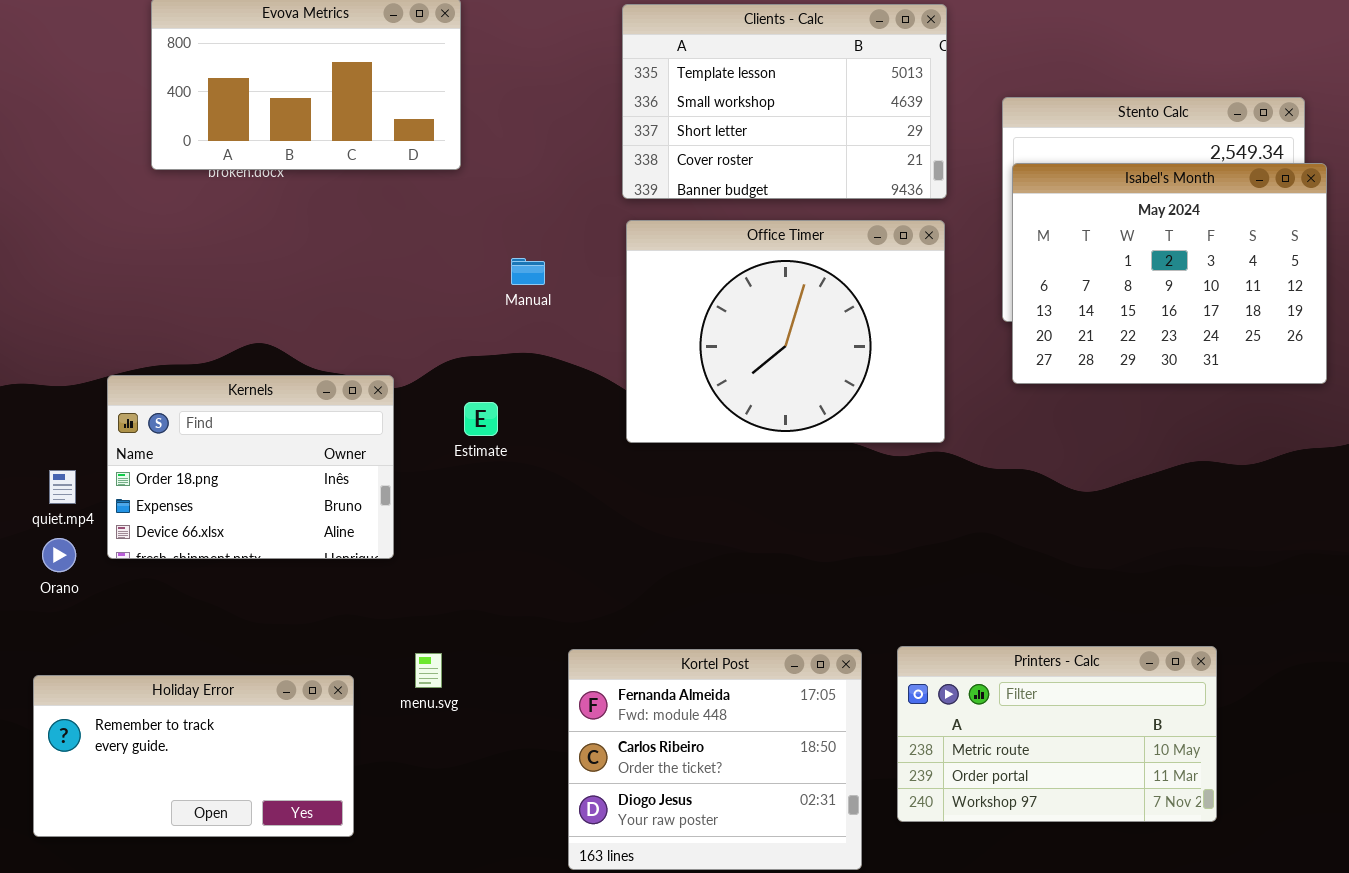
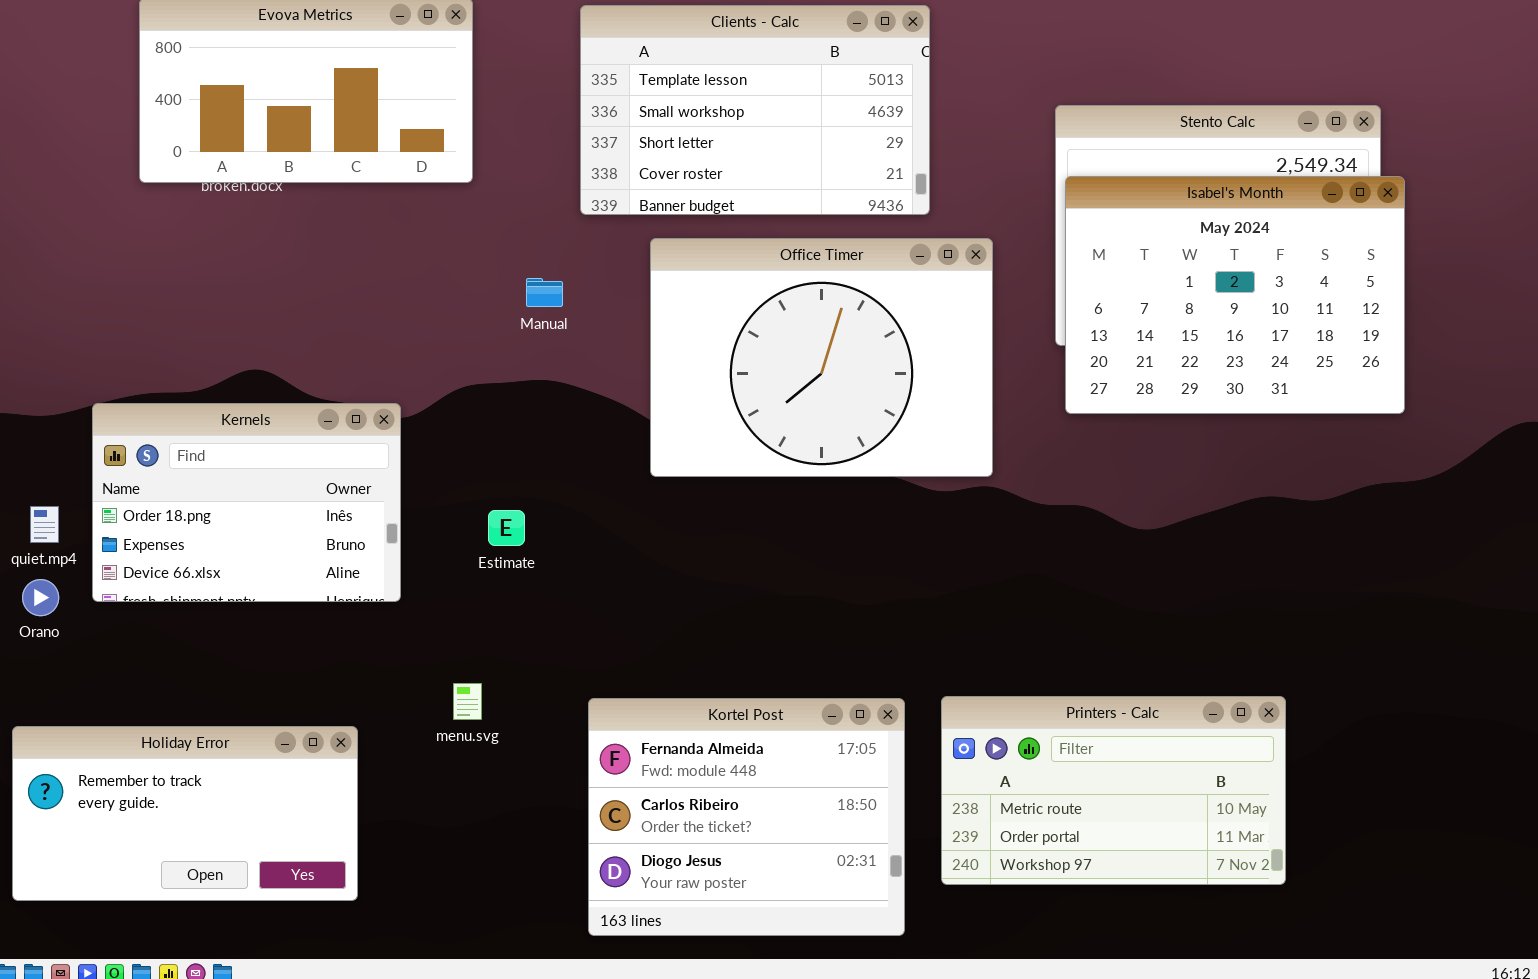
Clients - Calc: [622,4,947,199] -> [580,5,930,215], moved
Estimate: [464,402,498,436] -> [488,510,525,546], moved
menu.svg: [415,653,442,688] -> [453,683,482,720], moved

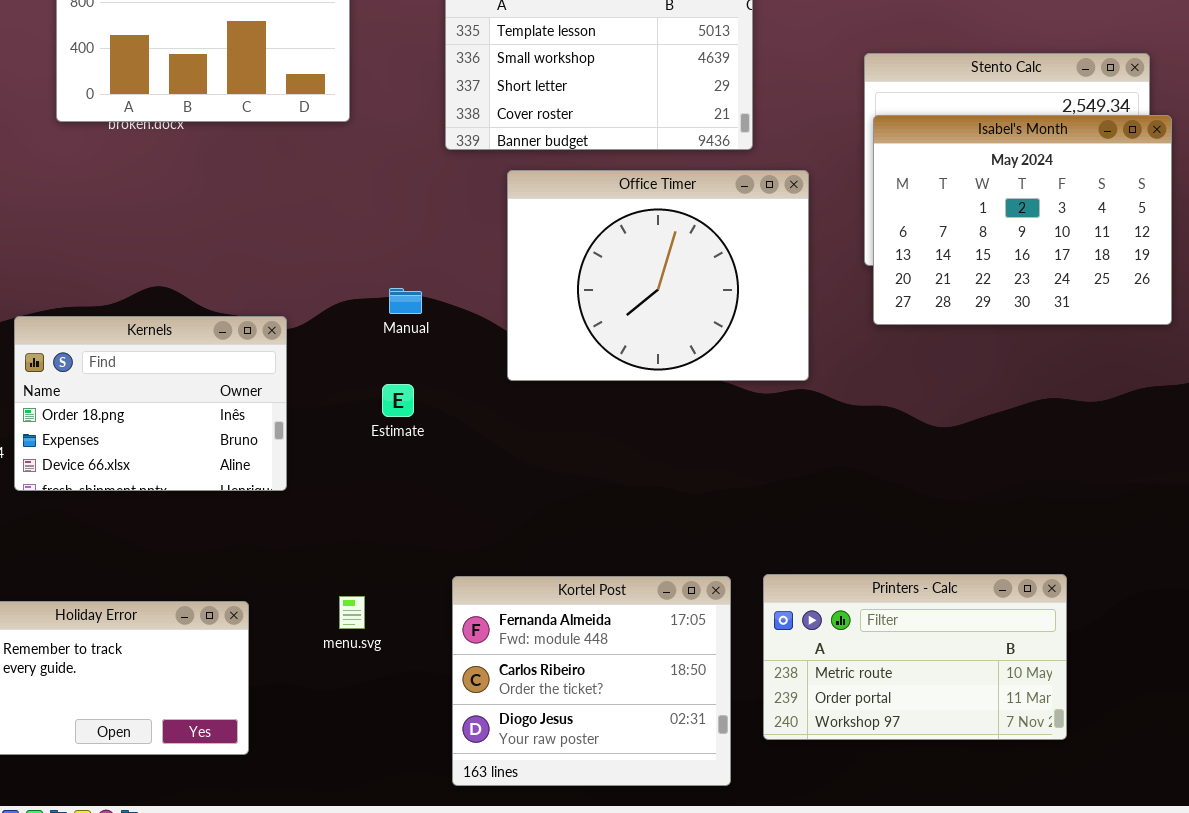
Manual: [526,278,563,307] -> [389,288,422,314], moved
Estimate: [488,510,525,546] -> [382,384,414,417], moved
menu.svg: [453,683,482,720] -> [339,596,365,629], moved

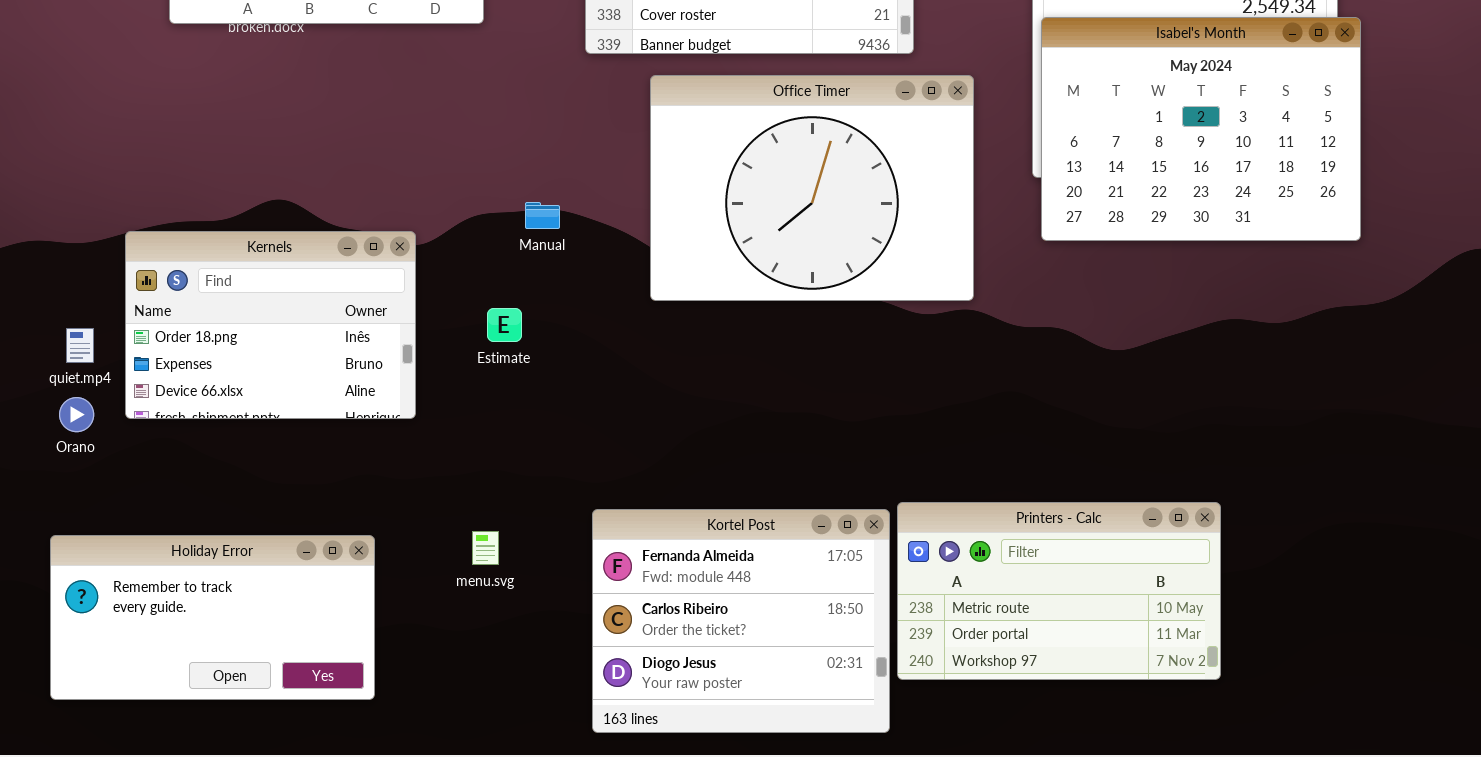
Estimate: [382,384,414,417] -> [487,308,522,342], moved
Printers - Calc: [763,574,1067,740] -> [897,502,1221,680], moved

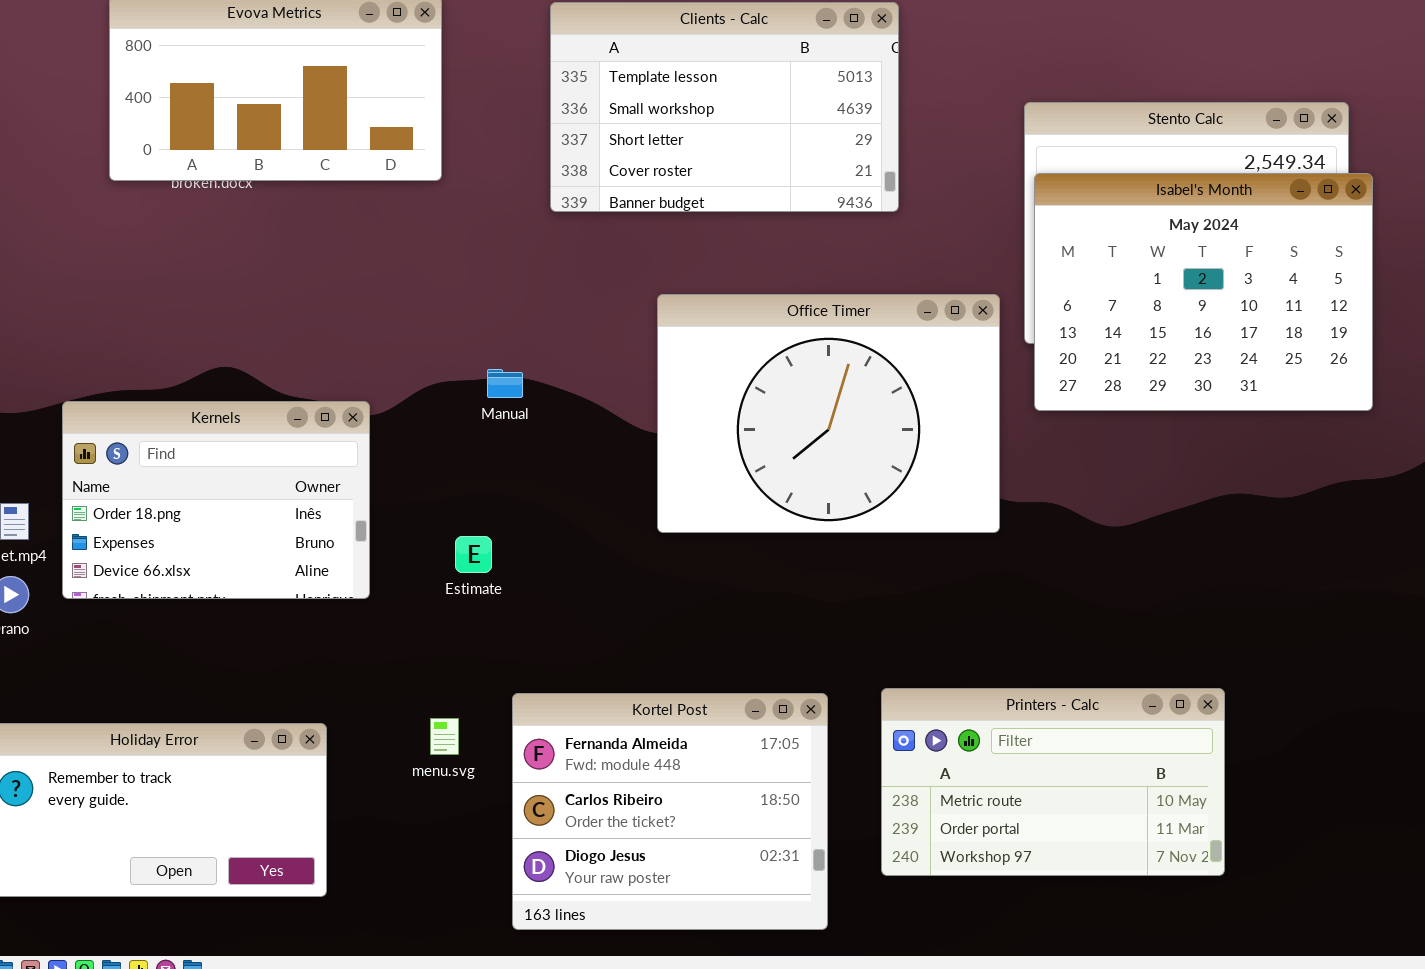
Office Timer: [650,75,974,301] -> [657,294,1000,533], moved
Estimate: [487,308,522,342] -> [455,536,492,573], moved
Kortel Post: [592,509,890,733] -> [512,693,828,930], moved

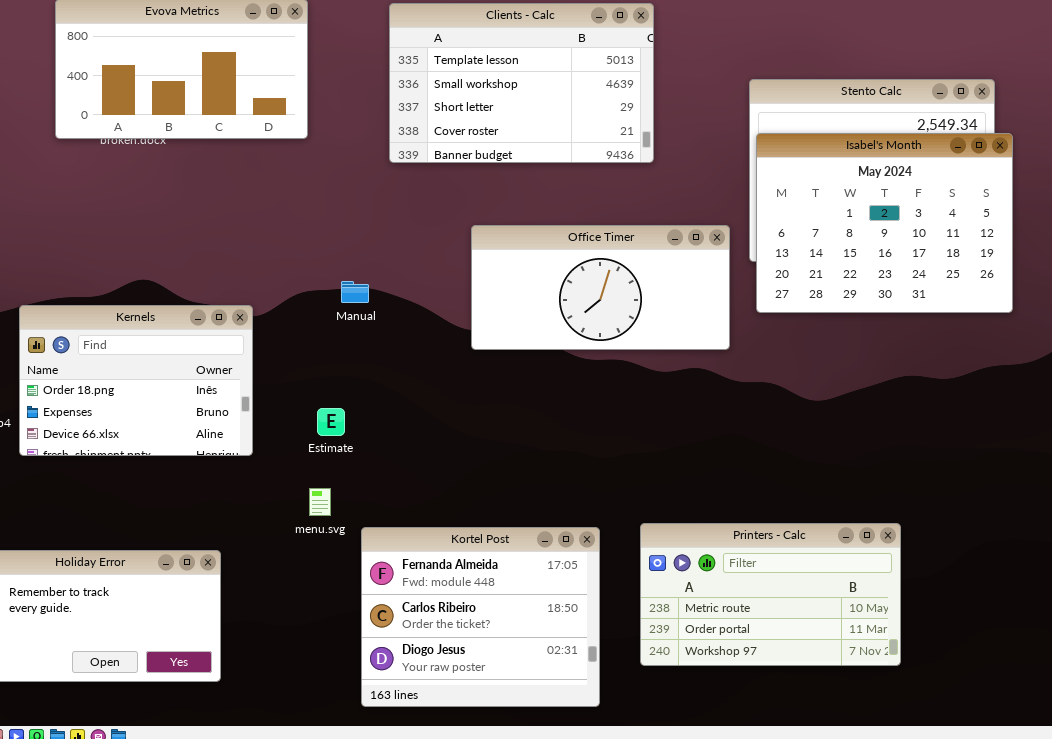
Office Timer: [657,294,1000,533] -> [471,225,730,350], resized
menu.svg: [430,718,459,755] -> [309,488,331,516], moved

